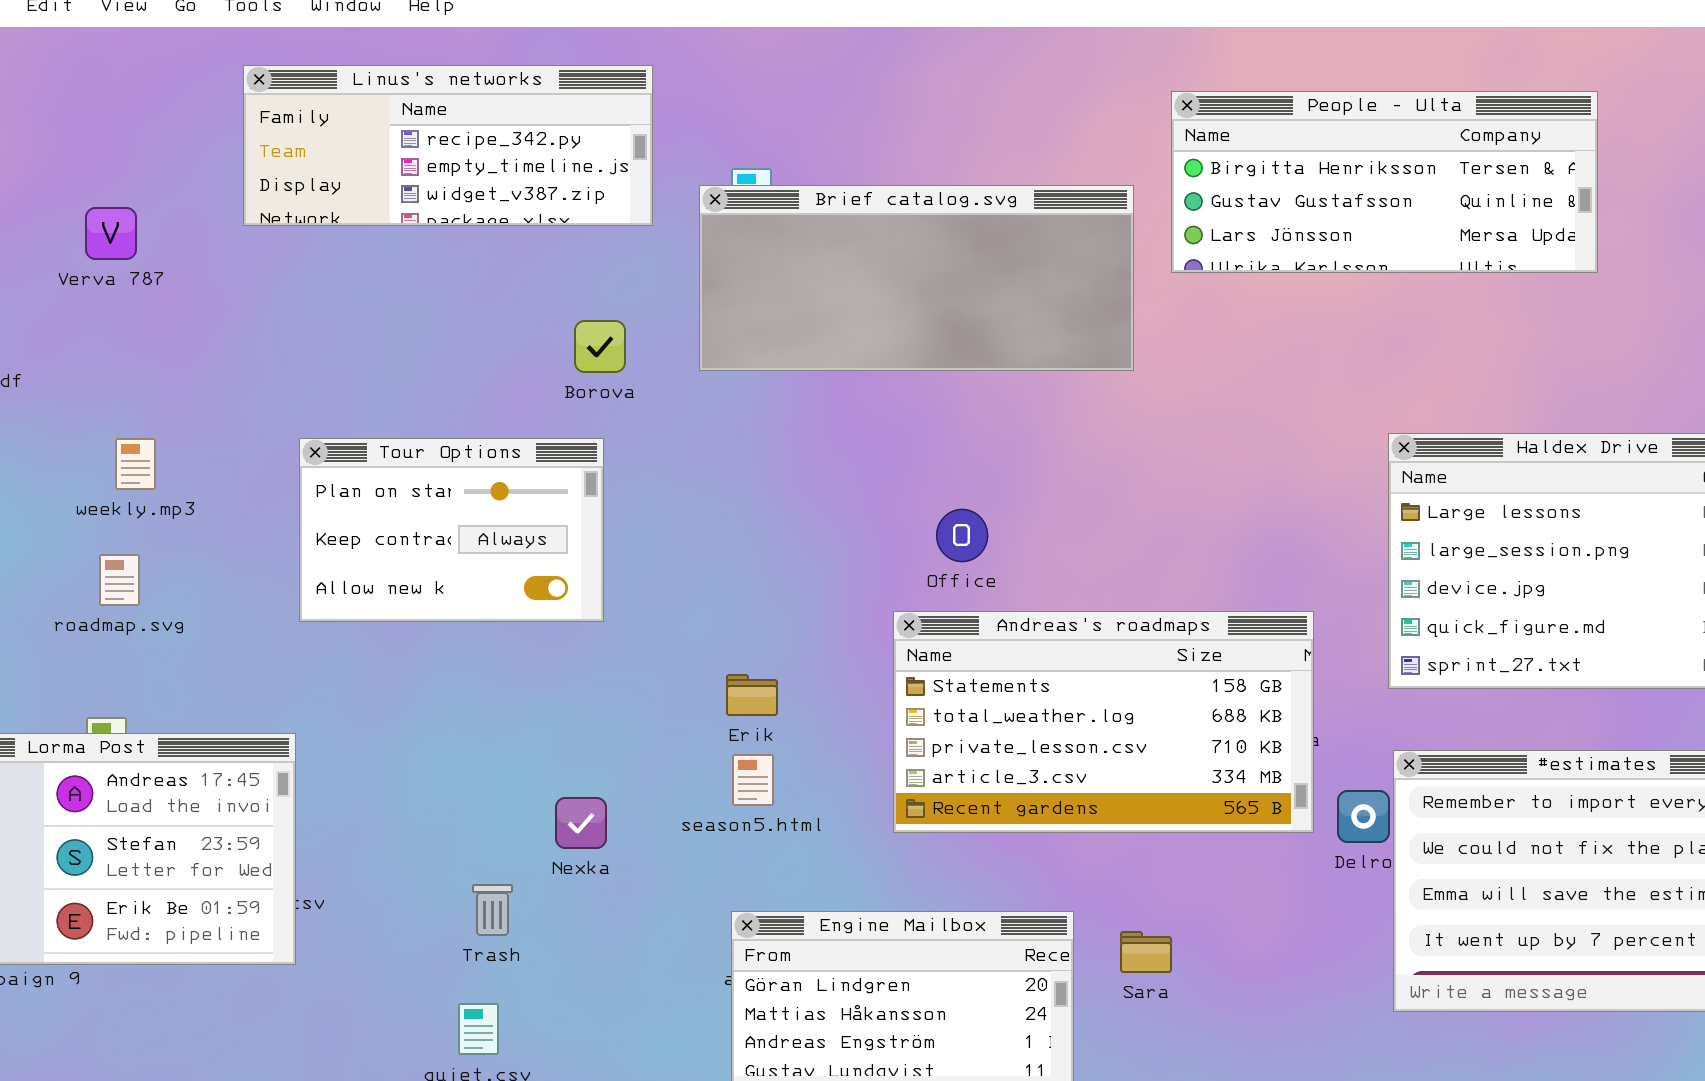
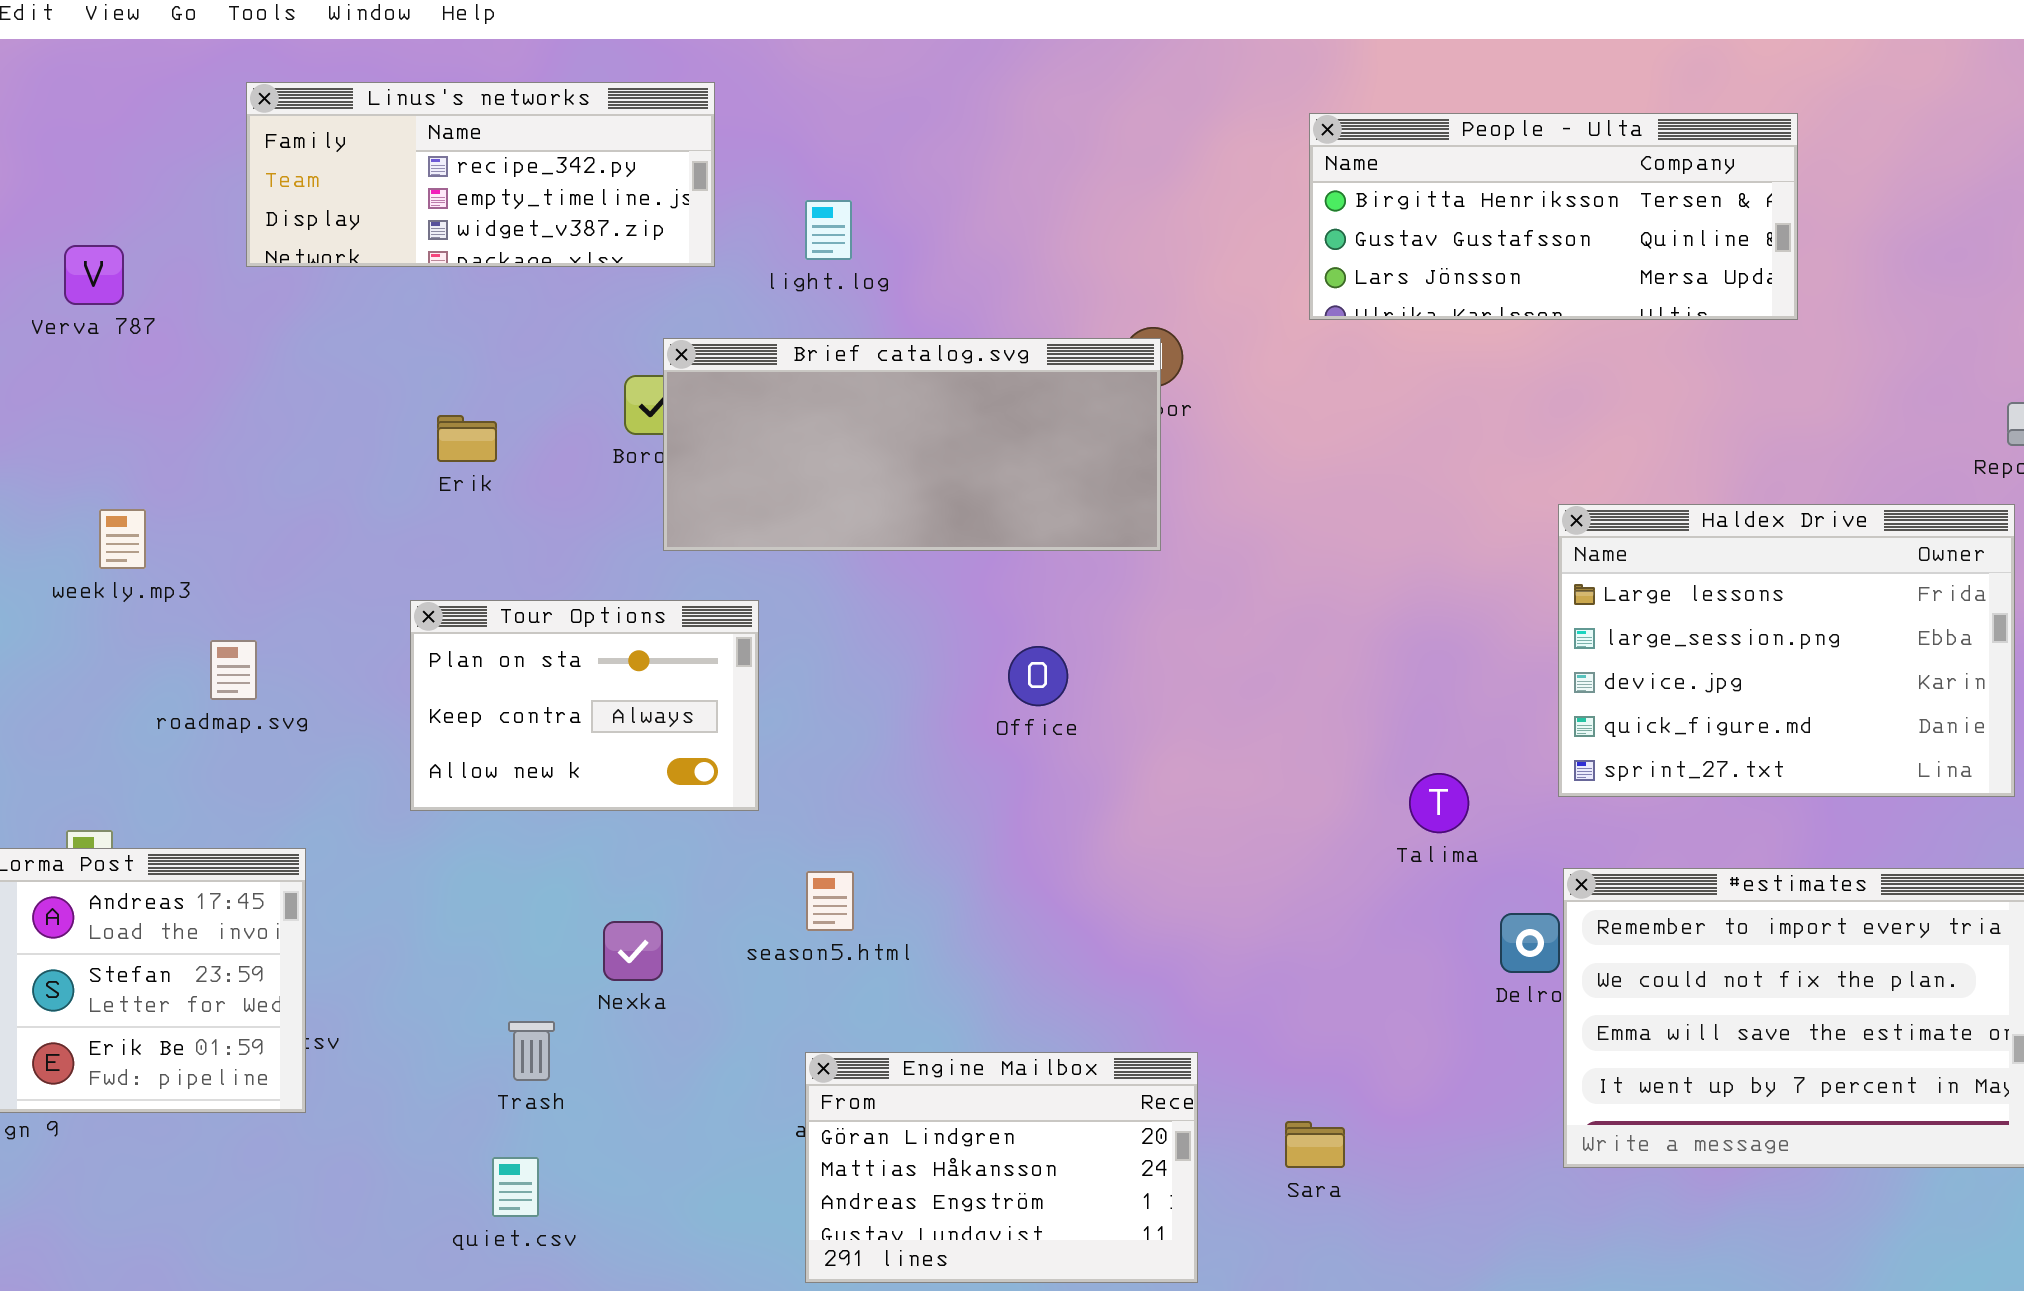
Brief catalog.svg: [699,185,1134,371] -> [663,338,1161,551], moved
Tour Options: [299,438,604,622] -> [410,600,759,811], moved
Office: [936,509,988,562] -> [1008,646,1068,706], moved
roadmap.svg: [99,554,140,606] -> [210,640,257,700], moved
Andreas's roadmaps: [893,611,1314,833] -> none, closed
Erik: [726,674,778,716] -> [437,415,497,462], moved
Sara: [1120,931,1172,973] -> [1285,1121,1345,1168], moved

